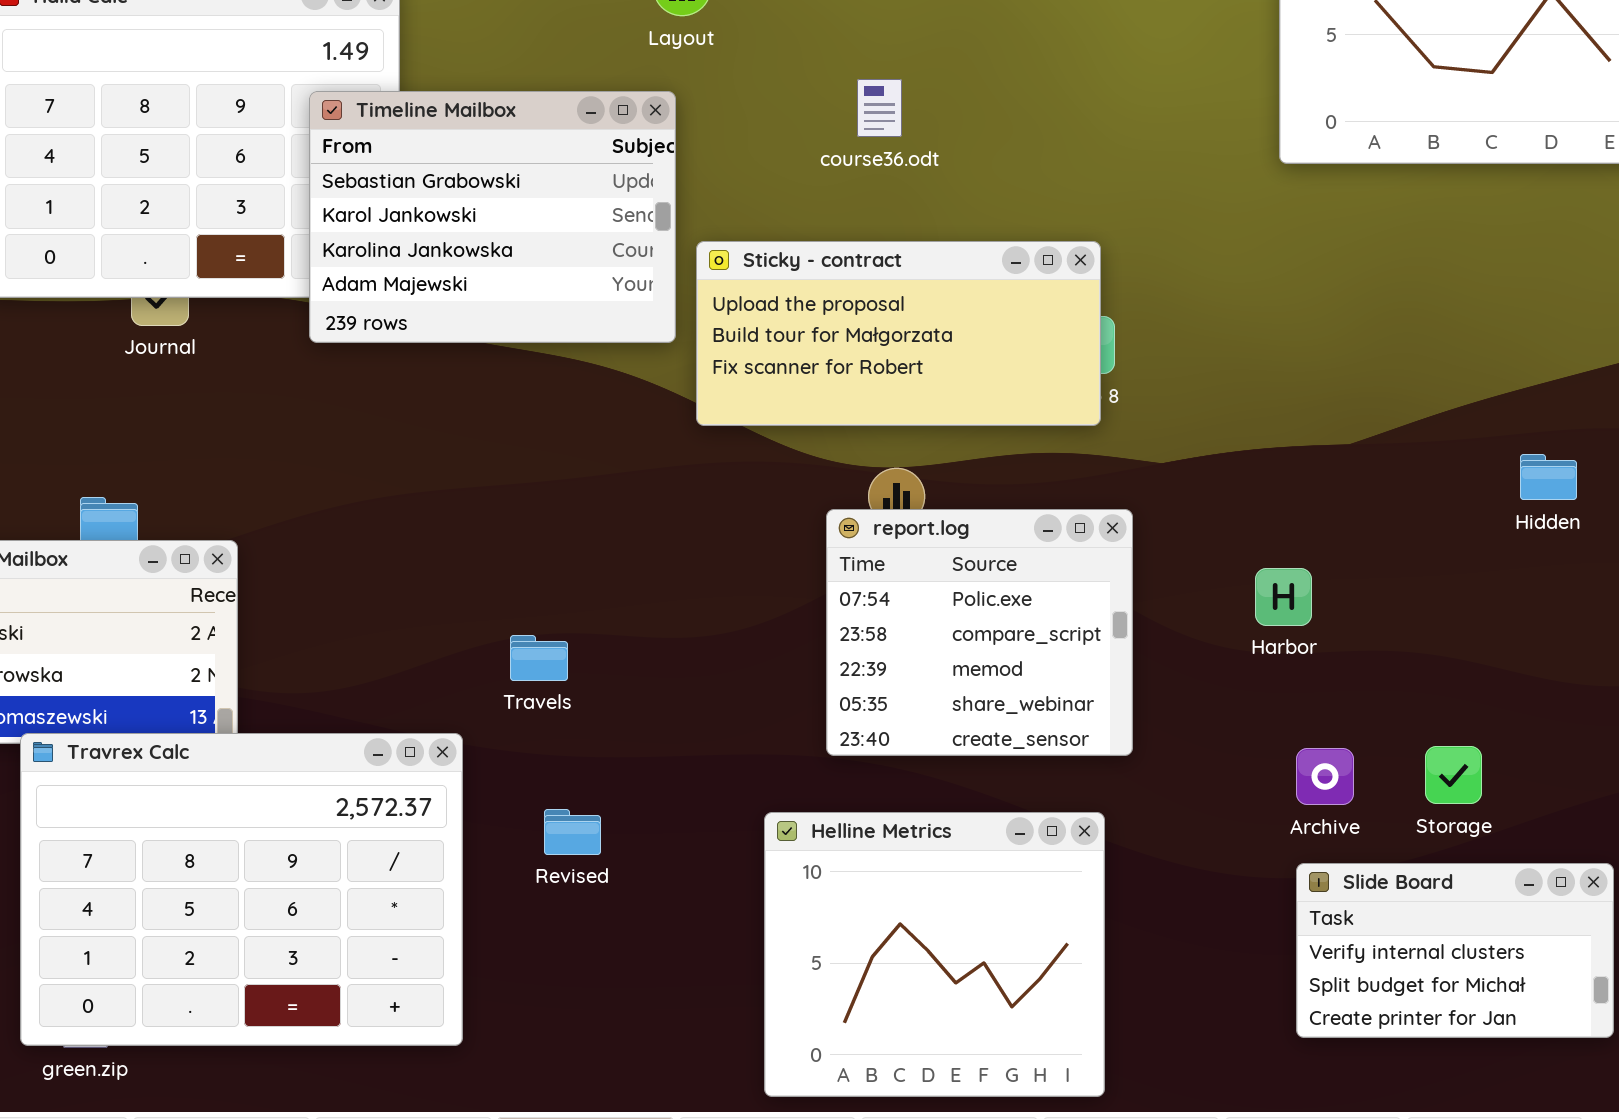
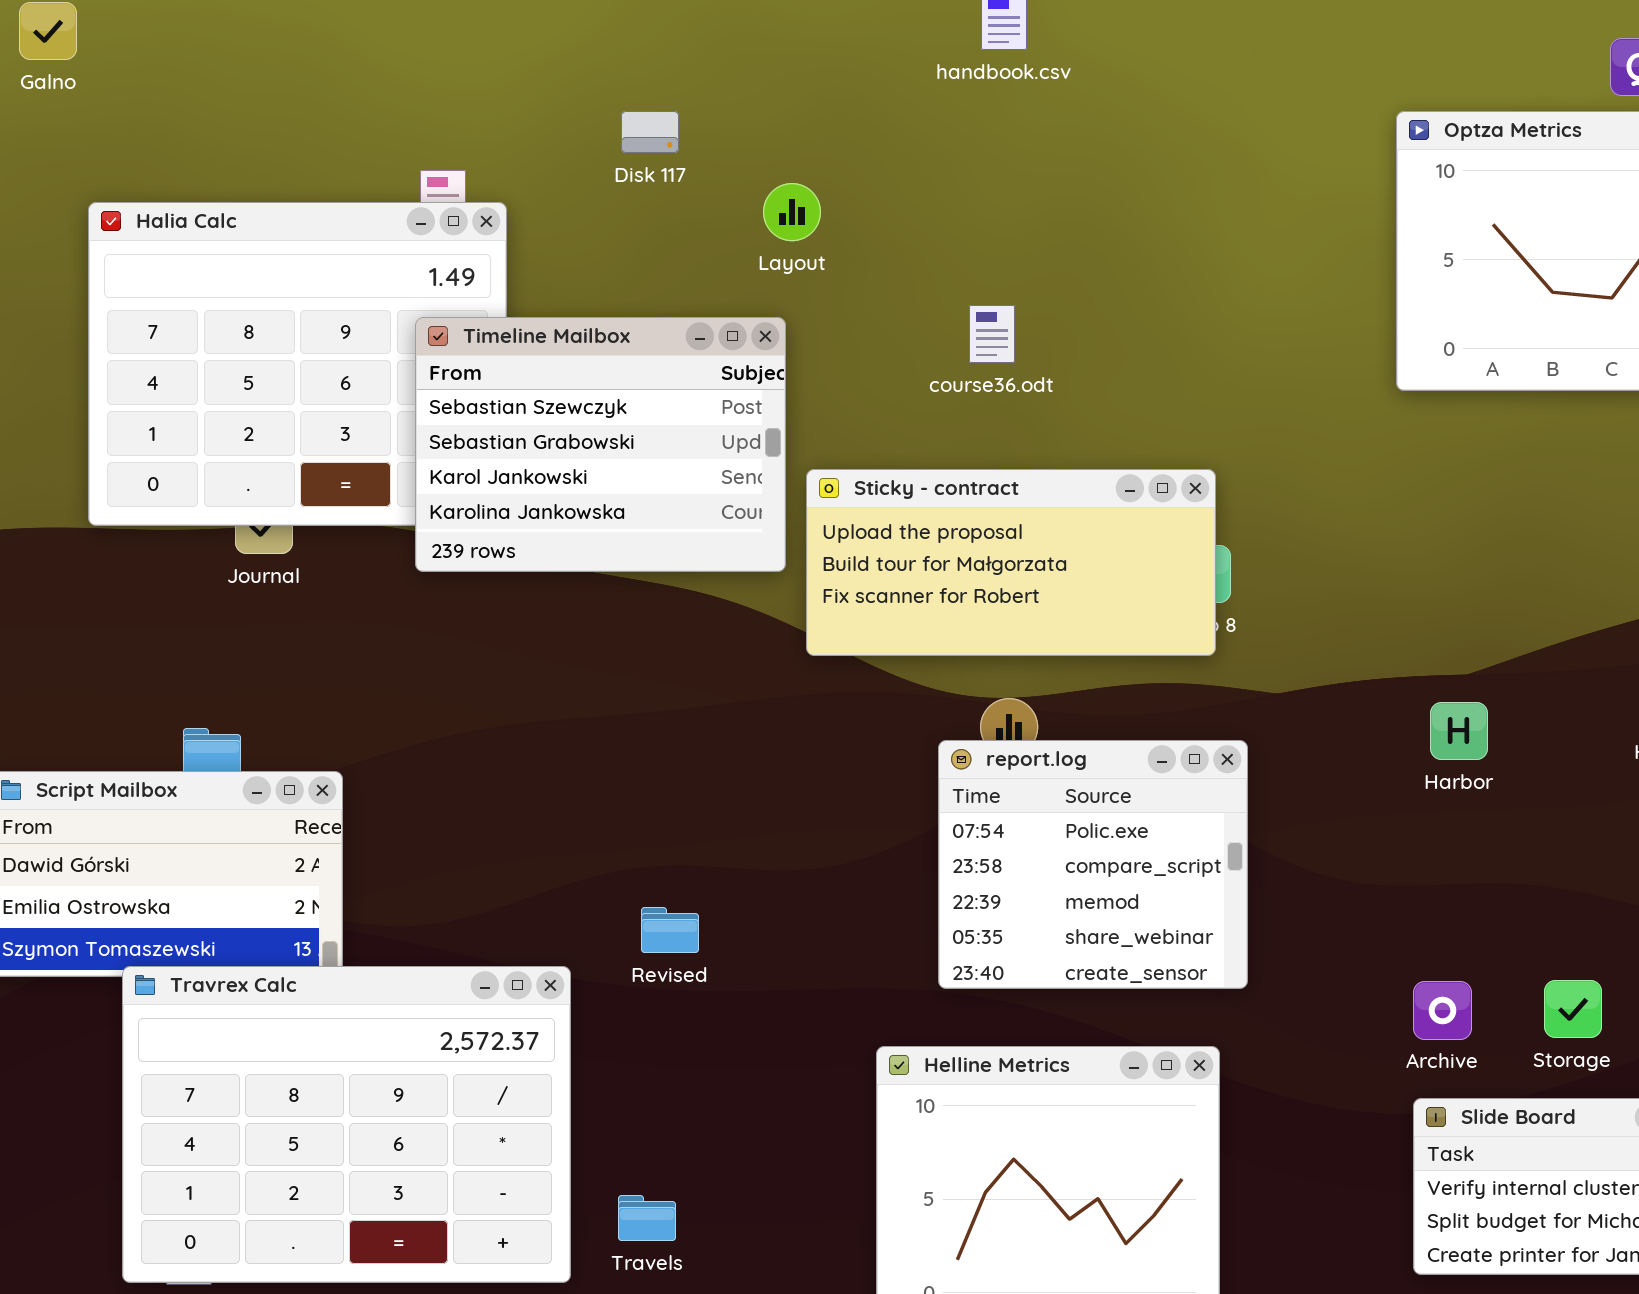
Timeline Mailbox: [309,91,676,343] -> [415,317,786,572], scrolled up 1 row
Harbor: [1255,568,1312,626] -> [1430,702,1488,760], moved
Travels: [510,635,568,681] -> [618,1195,676,1241], moved
Revised: [544,809,601,855] -> [641,907,699,953], moved

